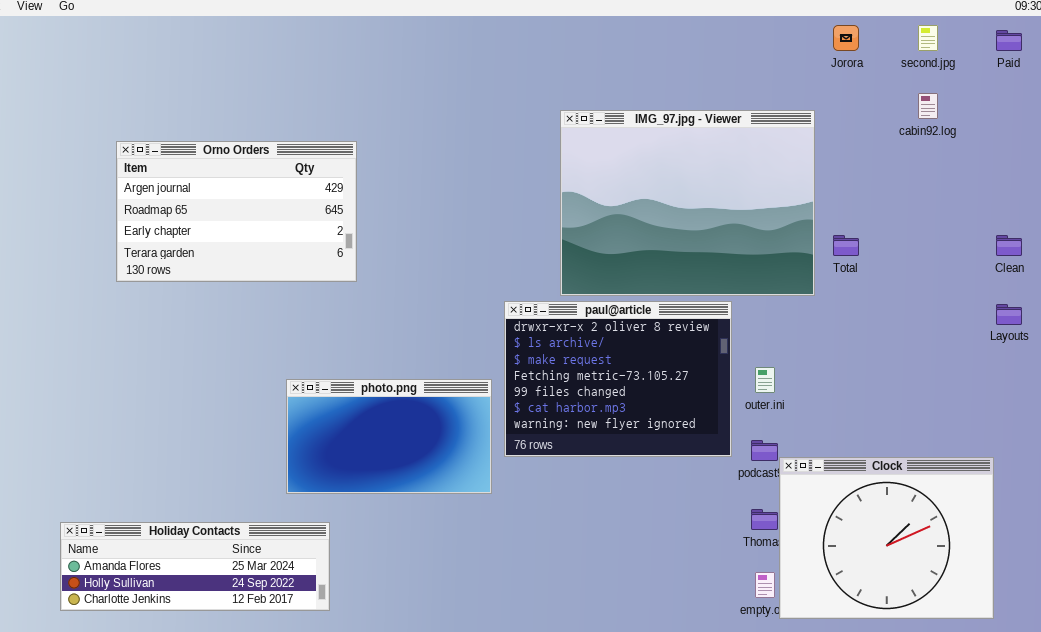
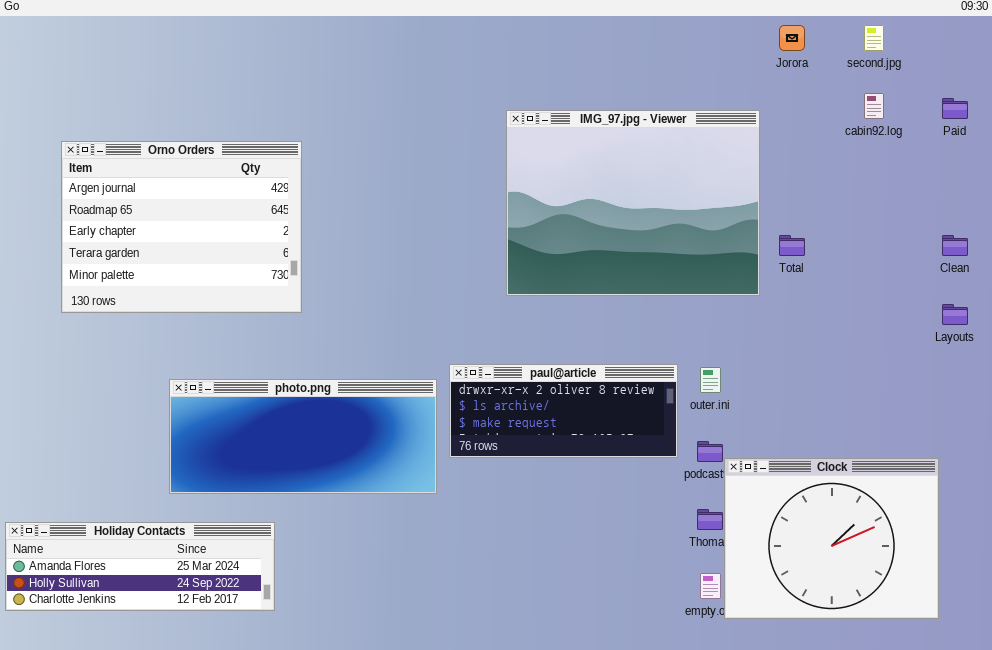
Paid: [996,30,1022,51] -> [942,98,968,119], moved
Orno Orders: [116,141,357,282] -> [61,141,302,313], resized
paul@article: [504,301,732,457] -> [449,364,678,458], resized
photo.png: [286,379,492,494] -> [169,379,437,494], resized

